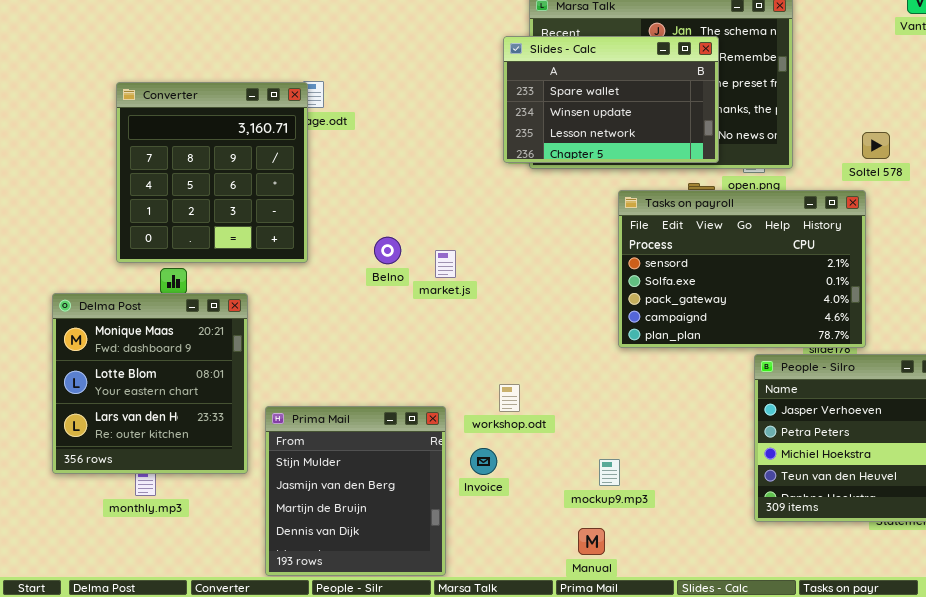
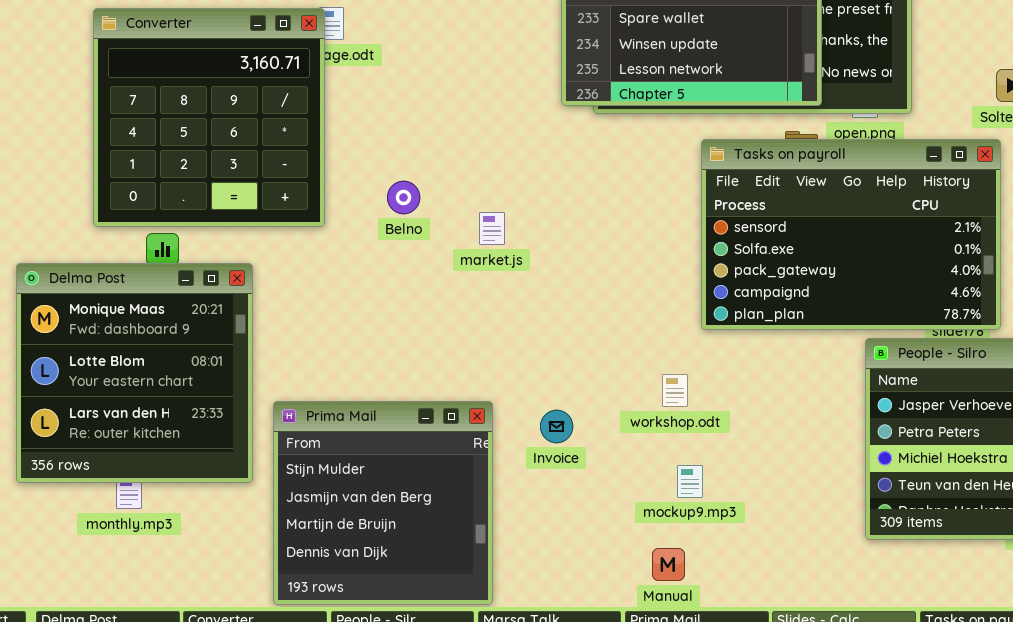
Belno: [374,237,401,264] -> [387,181,420,214], moved
workshop.odt: [499,384,520,412] -> [662,374,688,407], moved
Invoice: [470,448,497,475] -> [540,410,573,443], moved

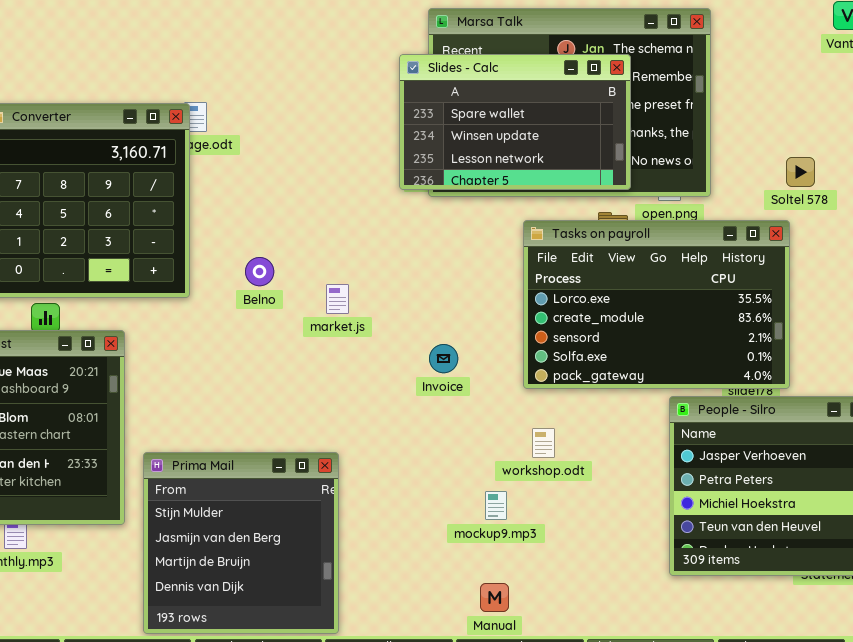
Tasks on payroll: [701,139,1001,330] -> [523,220,790,389], scrolled up 2 rows
workshop.odt: [662,374,688,407] -> [532,428,555,458], moved
Invoice: [540,410,573,443] -> [429,344,458,373], moved
mockup9.mp3: [677,465,703,498] -> [485,491,507,520], moved

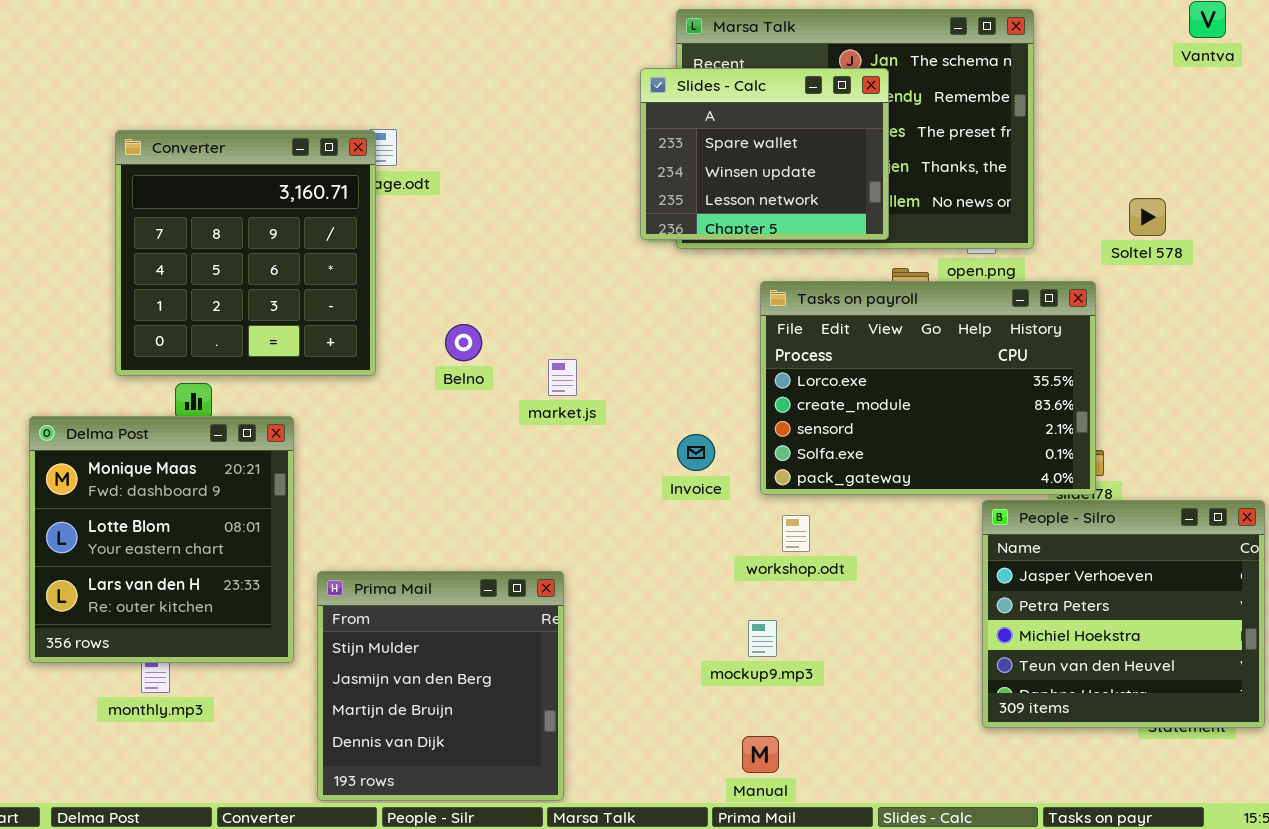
Slides - Calc: [399,54,631,190] -> [640,68,889,240], resized
Tasks on payroll: [523,220,790,389] -> [760,281,1096,495], moved
workshop.odt: [532,428,555,458] -> [782,515,810,552], moved

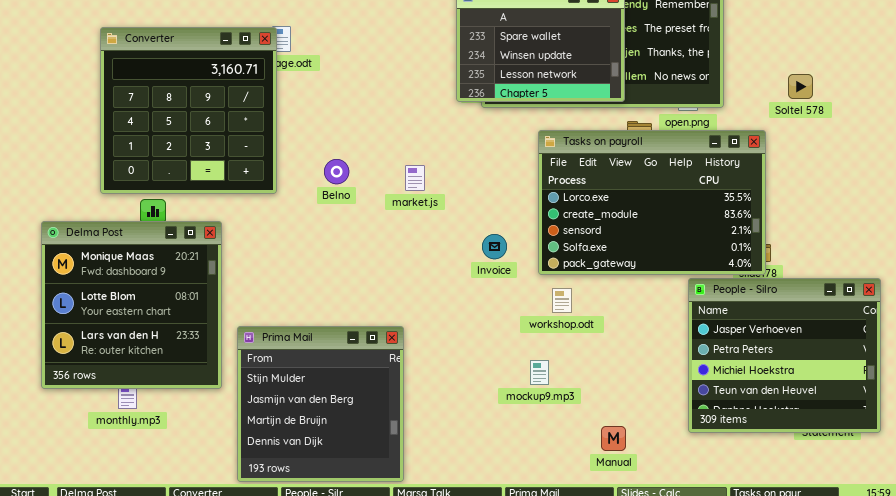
market.js: [548,359,577,396] -> [405,165,425,191], moved
Manual: [742,736,779,773] -> [601,426,626,451], moved

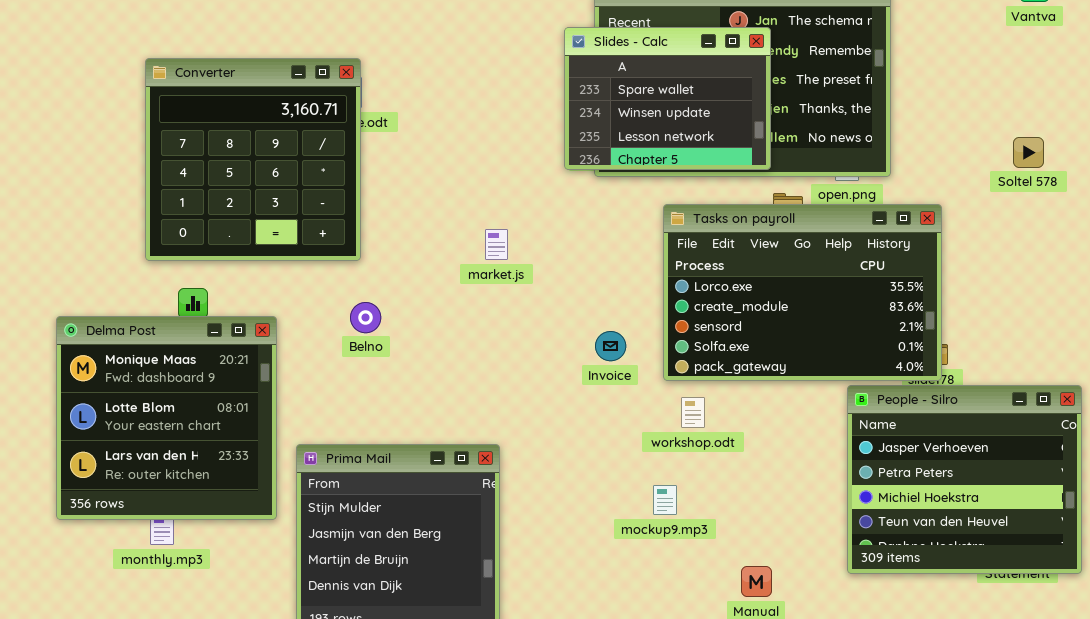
Converter: [100,27,277,194] -> [145,58,361,261], moved
Soltel 578: [788,74,813,99] -> [1013,137,1044,168], moved
Belno: [324,159,349,184] -> [350,302,381,333], moved
market.js: [405,165,425,191] -> [485,229,508,260], moved

